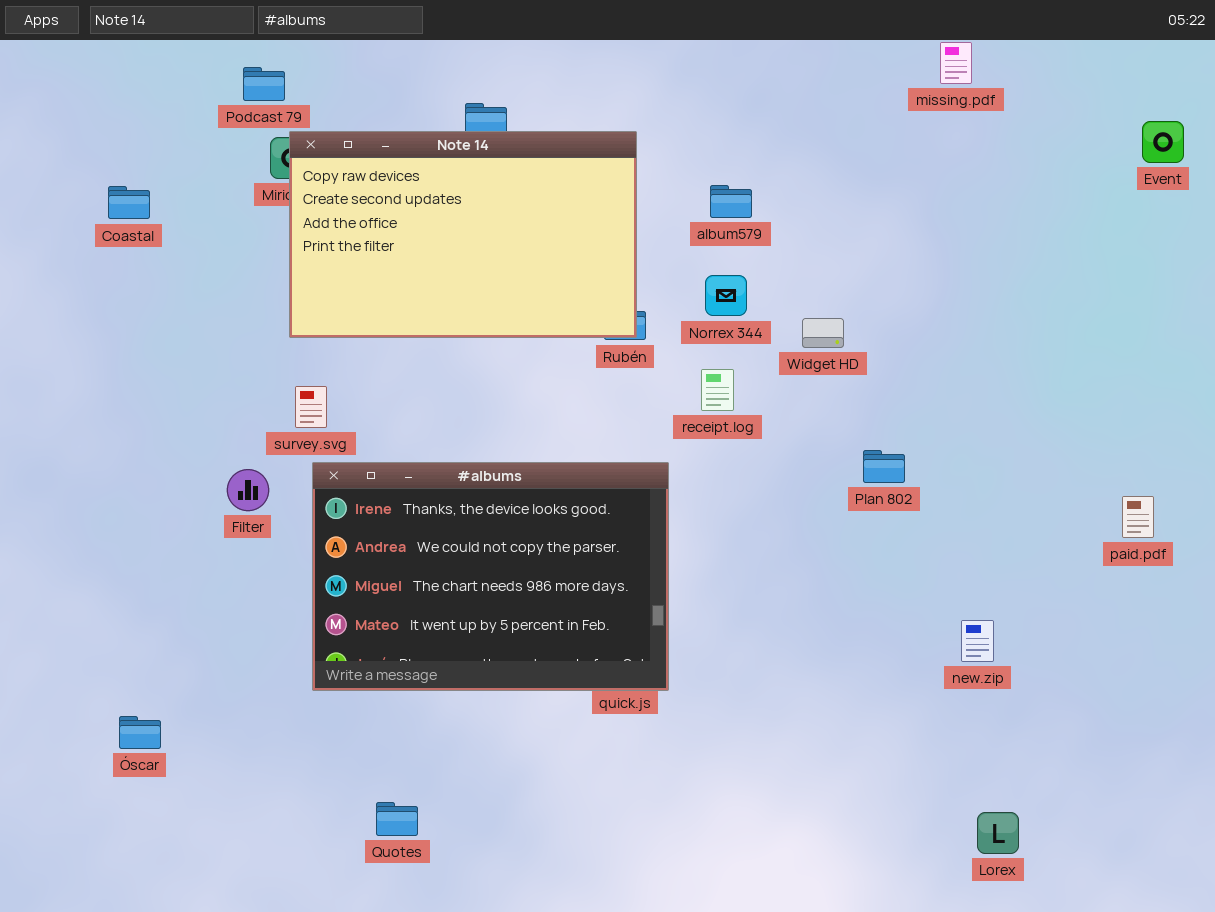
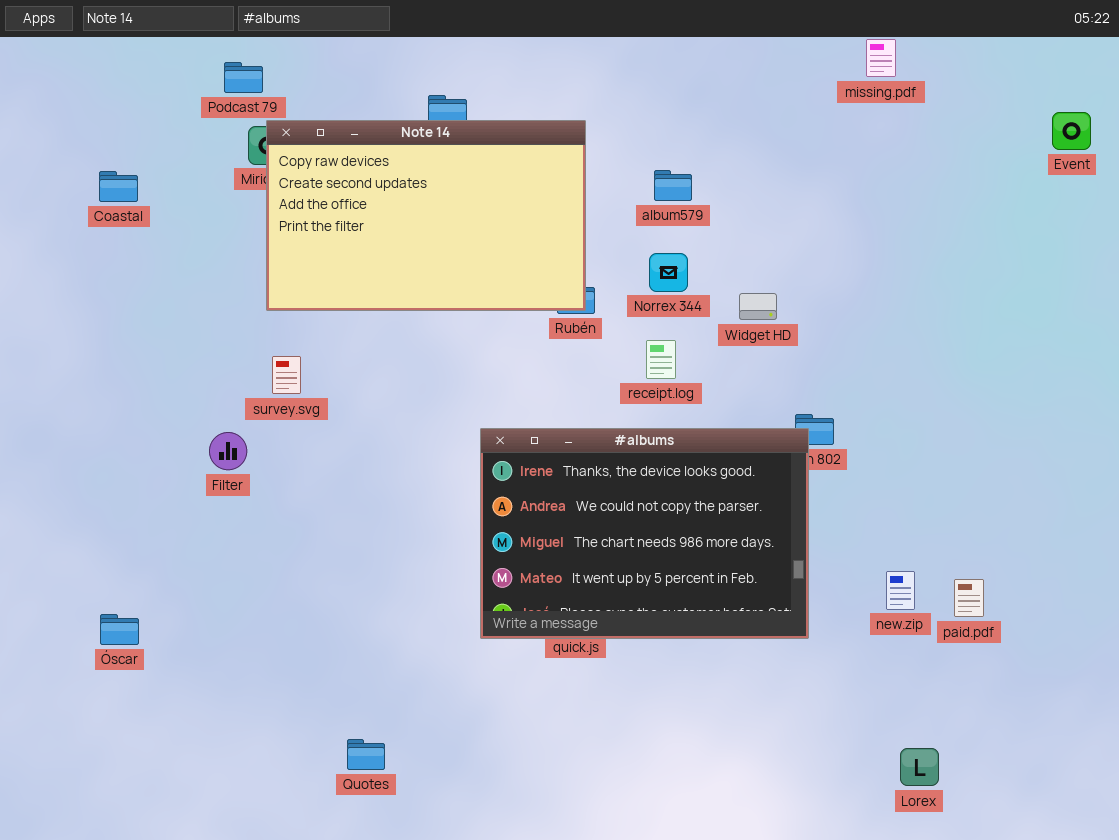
#albums: [312,462,669,691] -> [480,428,809,639], moved
paid.pdf: [1122,496,1154,538] -> [954,579,984,617], moved
Óscar: [119,716,161,749] -> [100,614,139,645], moved

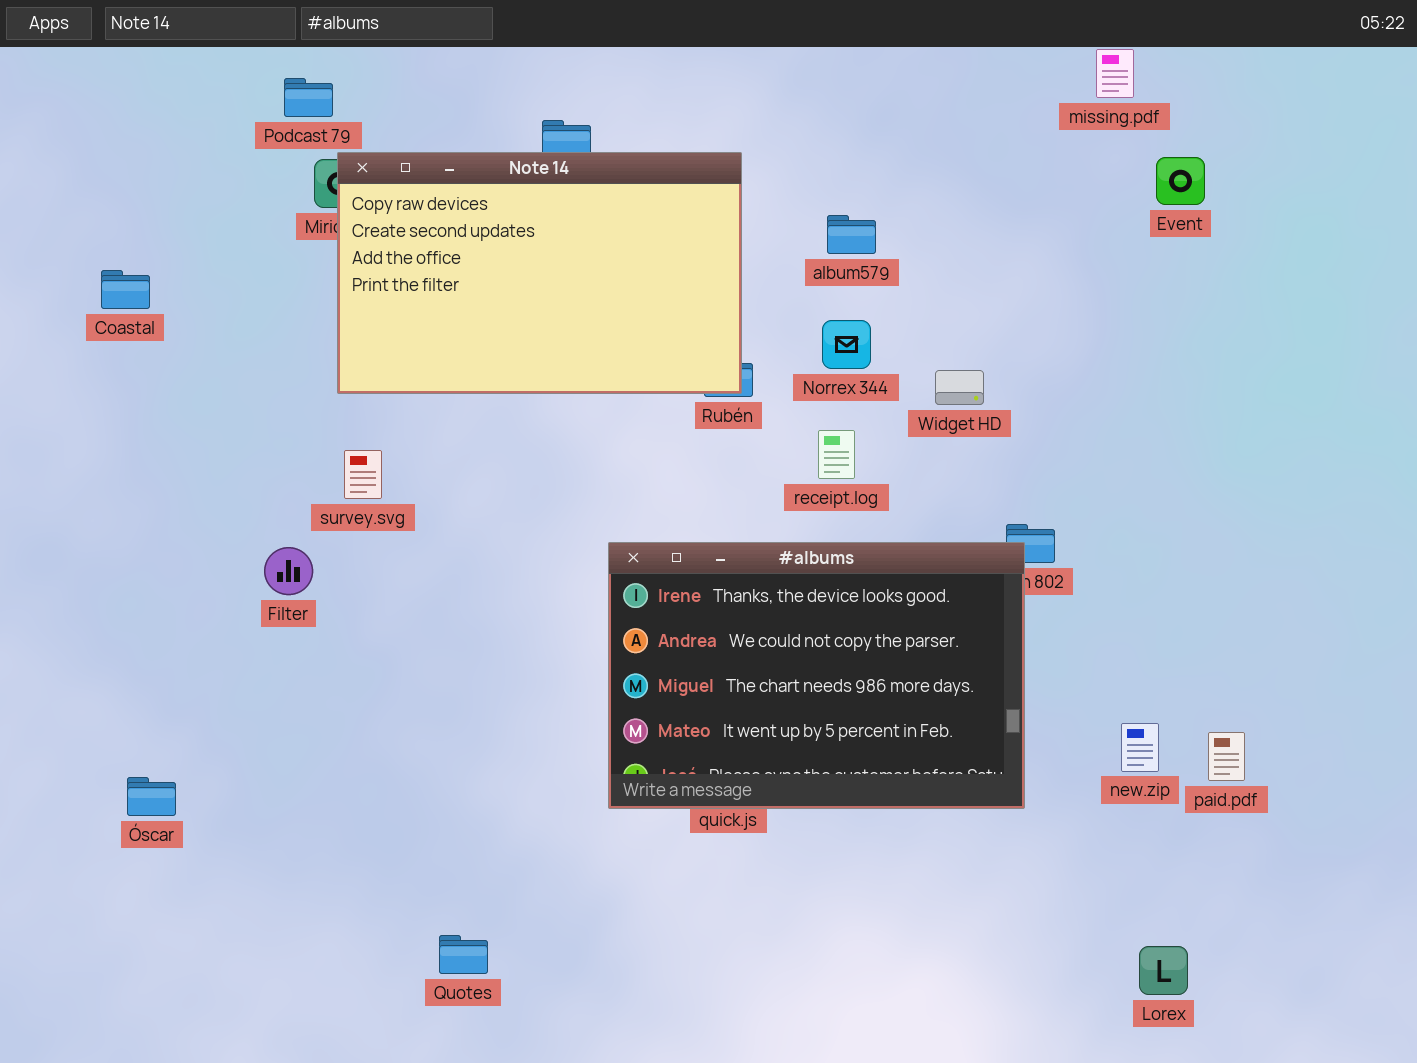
Event: [1052,112,1091,150] -> [1156,157,1205,205], moved
Coastal: [99,171,138,202] -> [101,270,150,309], moved

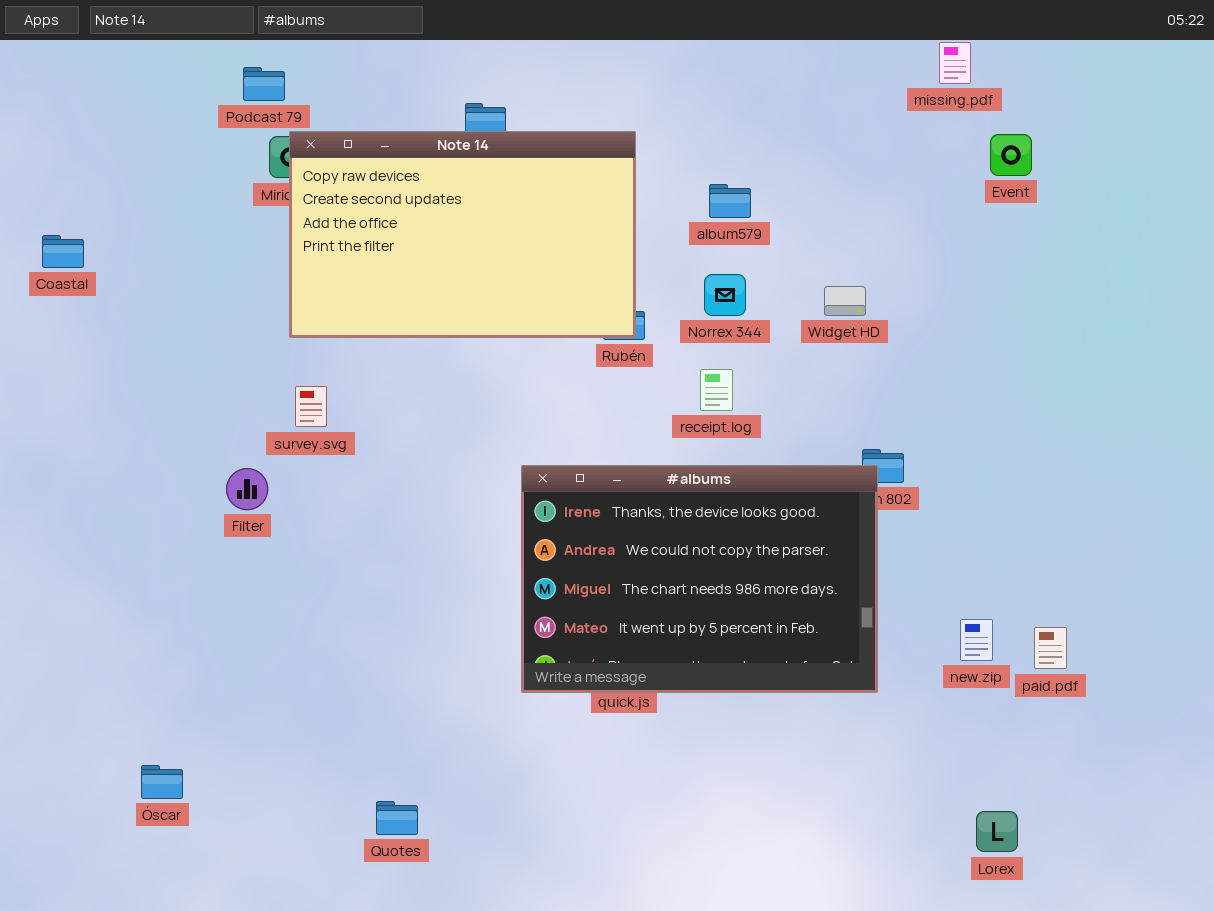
Coastal: [101,270,150,309] -> [42,235,84,268], moved
Widget HD: [935,370,984,405] -> [824,286,866,316], moved
Óscar: [127,777,176,816] -> [141,765,183,799], moved

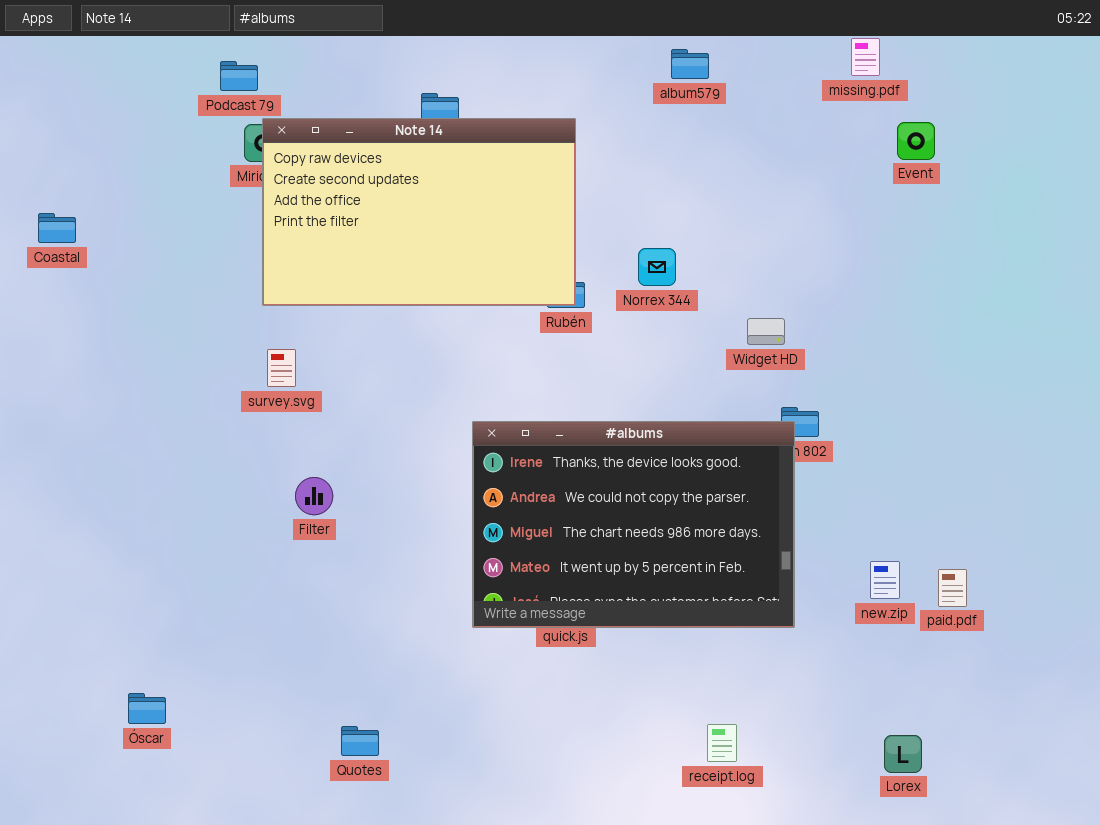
album579: [709,184,751,218] -> [671,49,709,79], moved
Widget HD: [824,286,866,316] -> [747,318,785,345], moved
receipt.log: [700,369,733,411] -> [707,724,737,762], moved
Filter: [226,468,268,510] -> [295,477,333,515], moved

